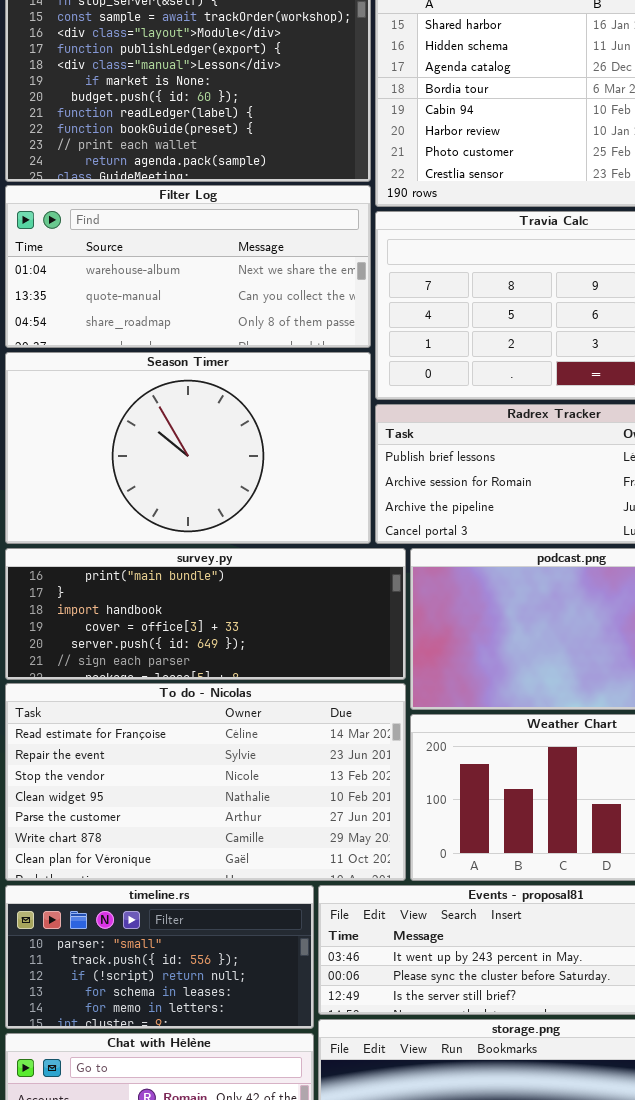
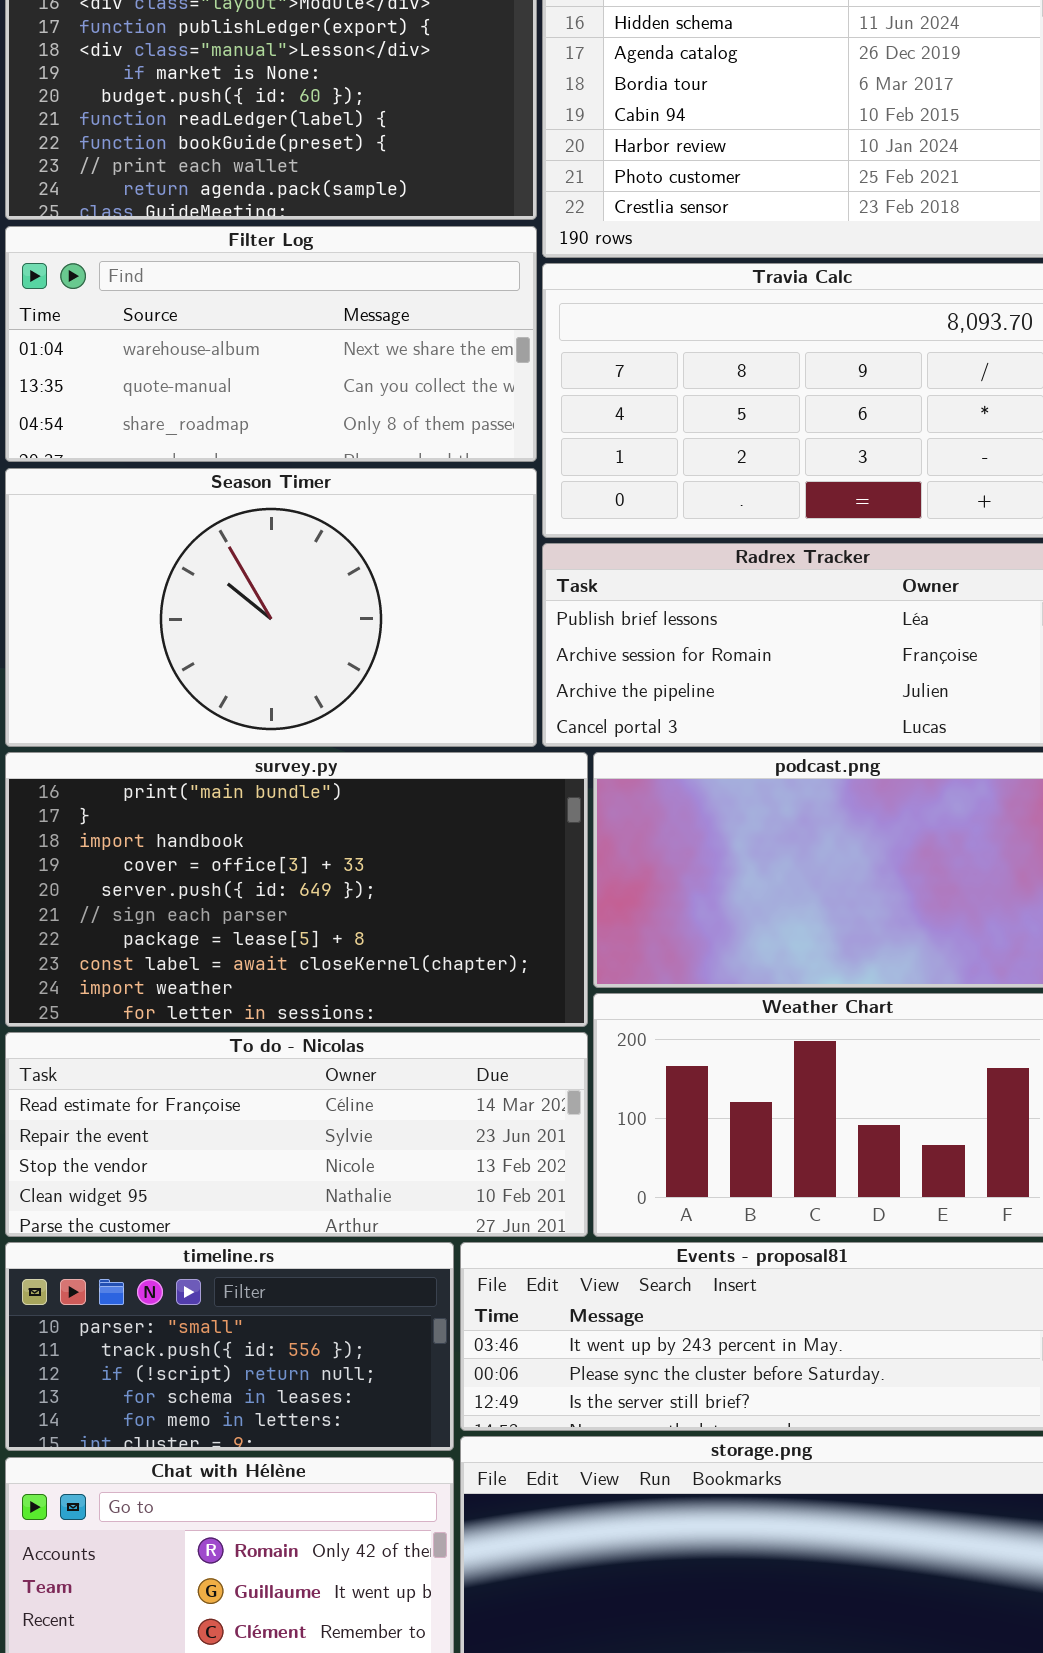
survey.py: [5,548,406,680] -> [5,752,588,1027], resized
To do - Nicolas: [5,683,406,881] -> [5,1032,588,1237], resized

